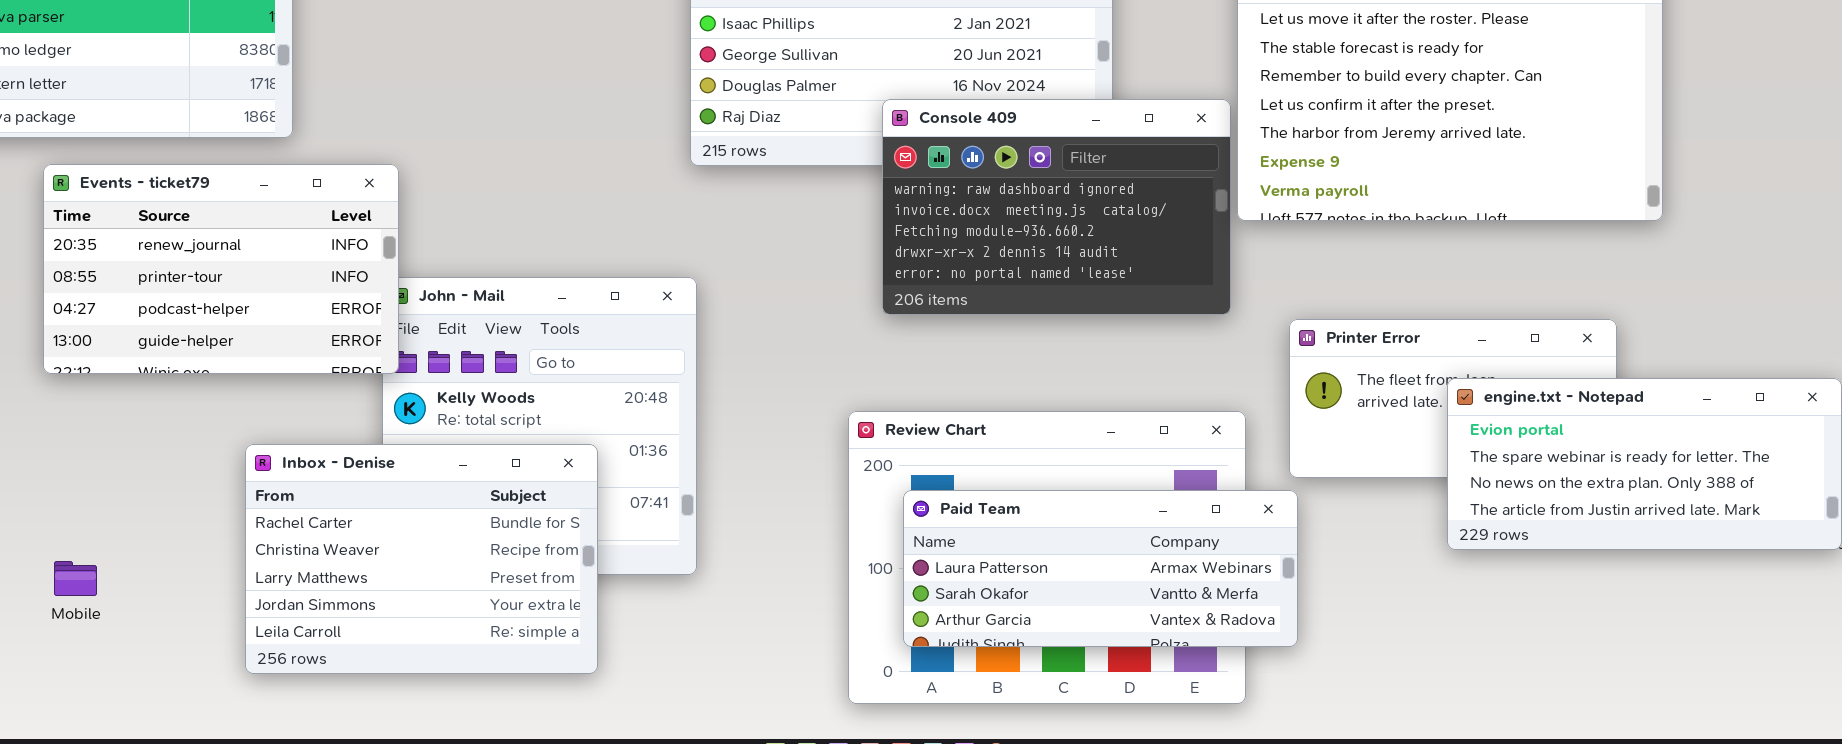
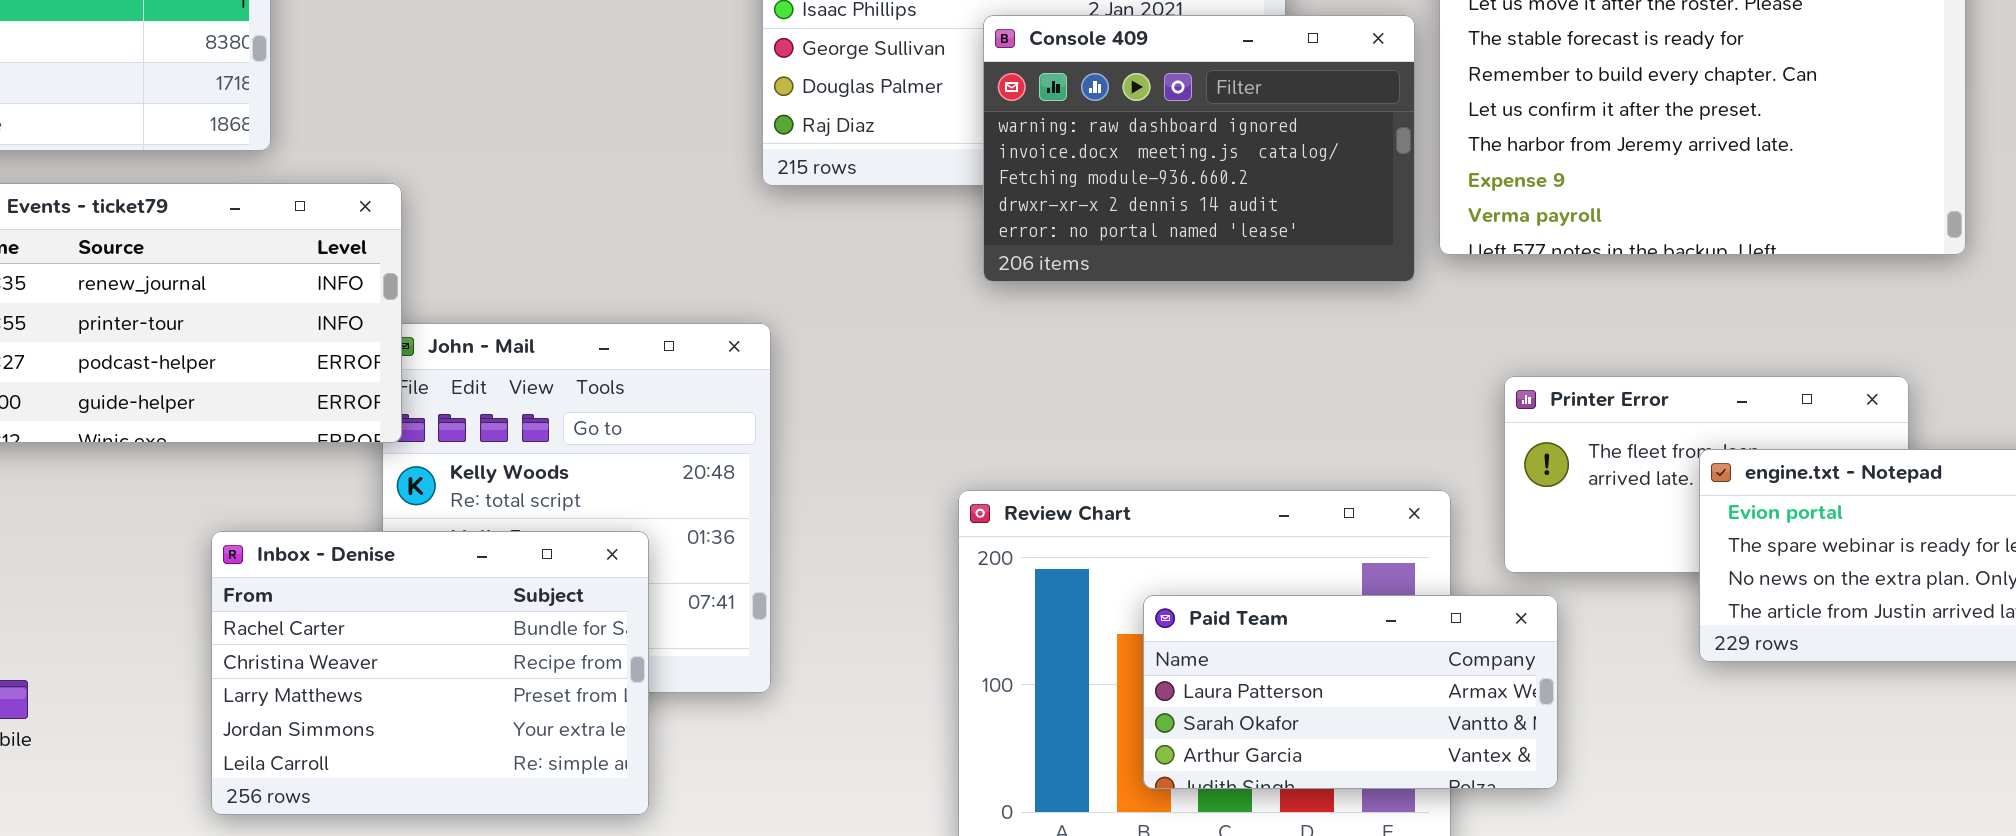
Console 409: [882,99,1231,315] -> [983,15,1415,282], moved
Paid Team: [903,490,1298,647] -> [1143,595,1558,789], moved, resized

